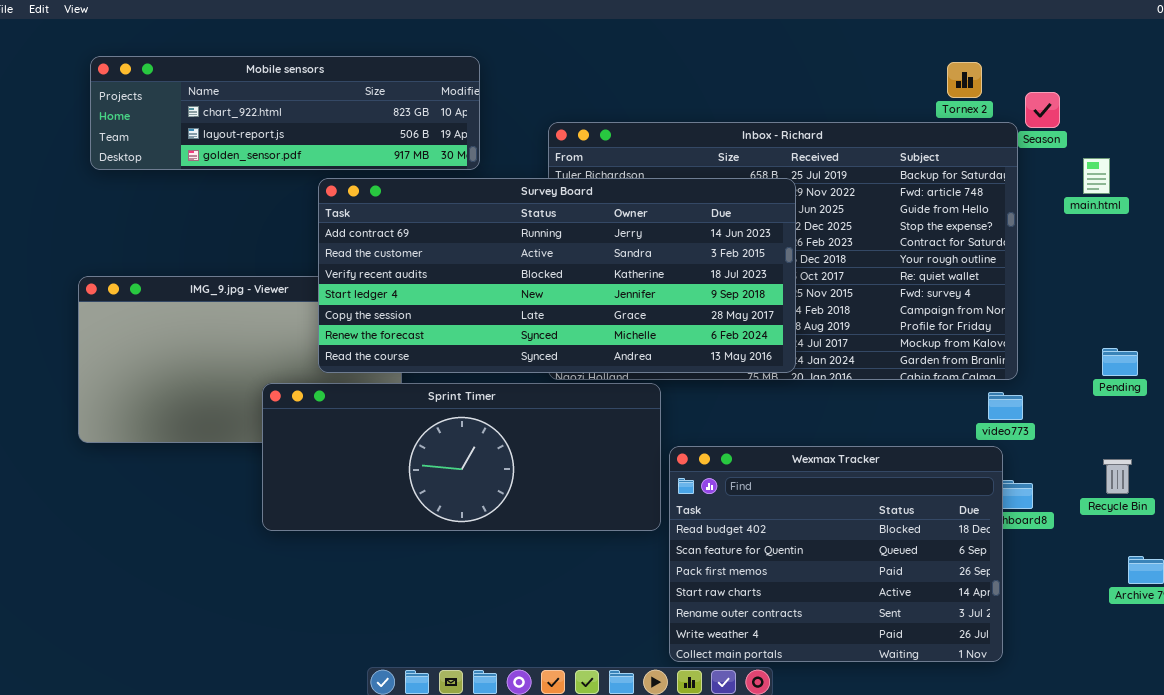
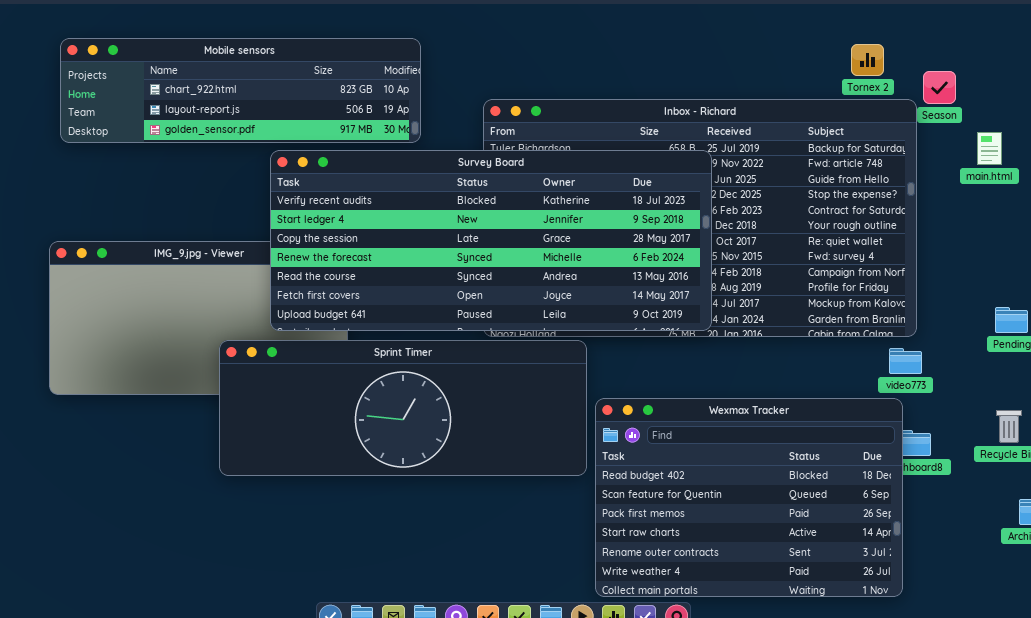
Survey Board: [318,178,796,373] -> [270,150,712,331], scrolled down 2 rows

